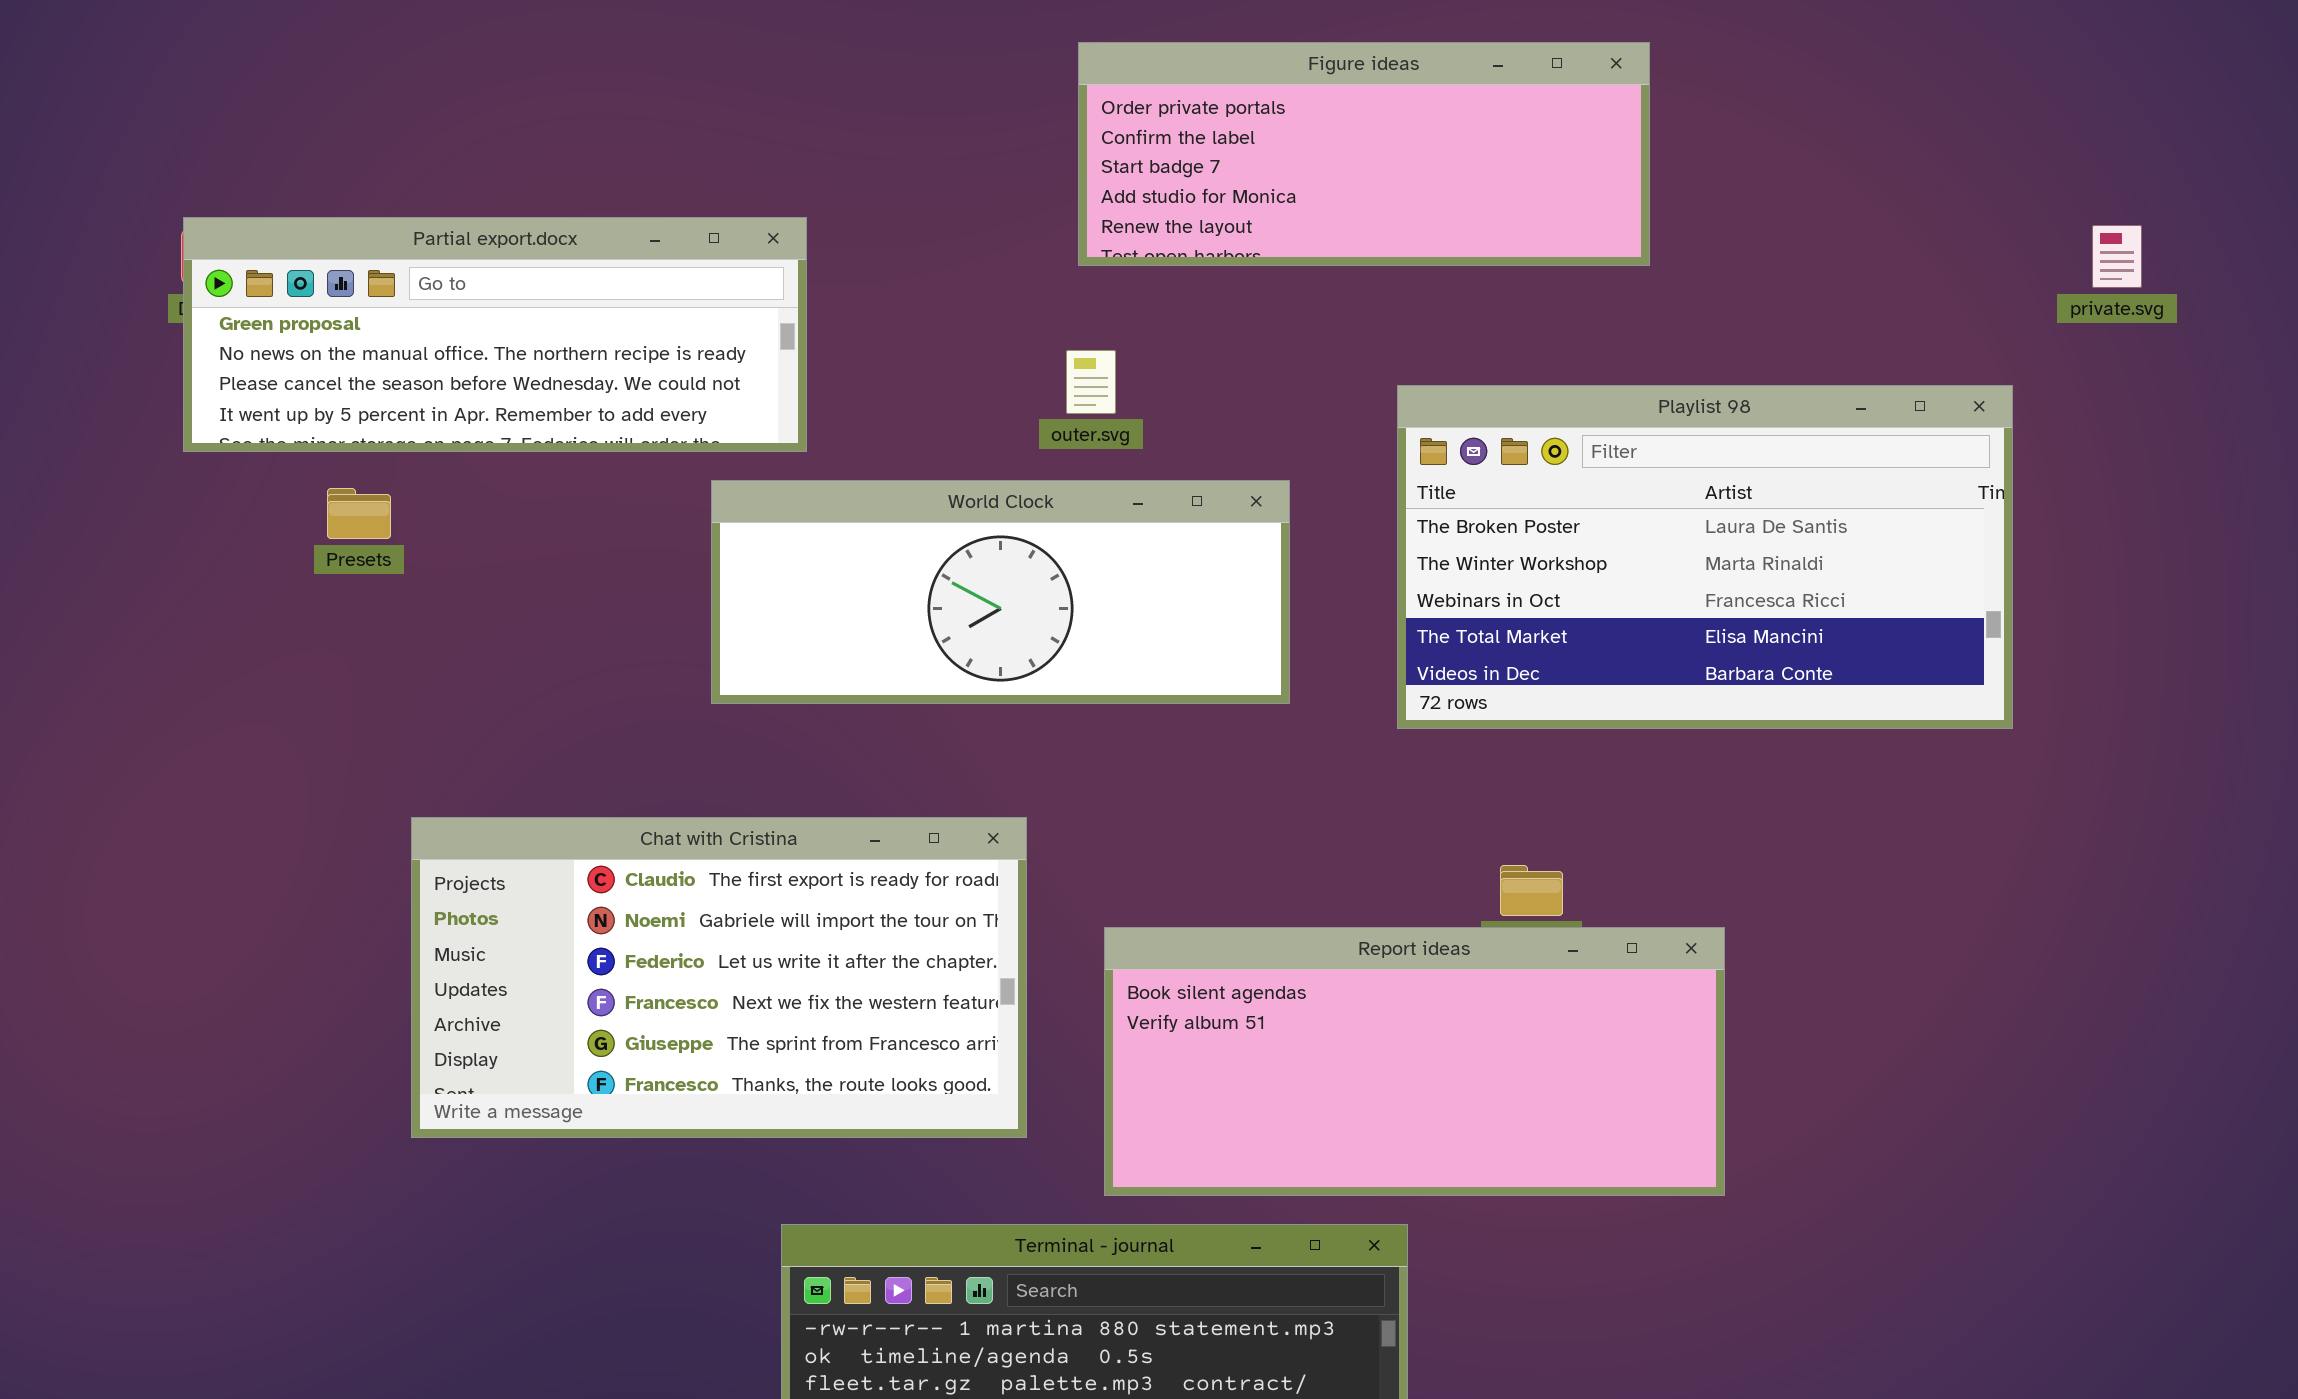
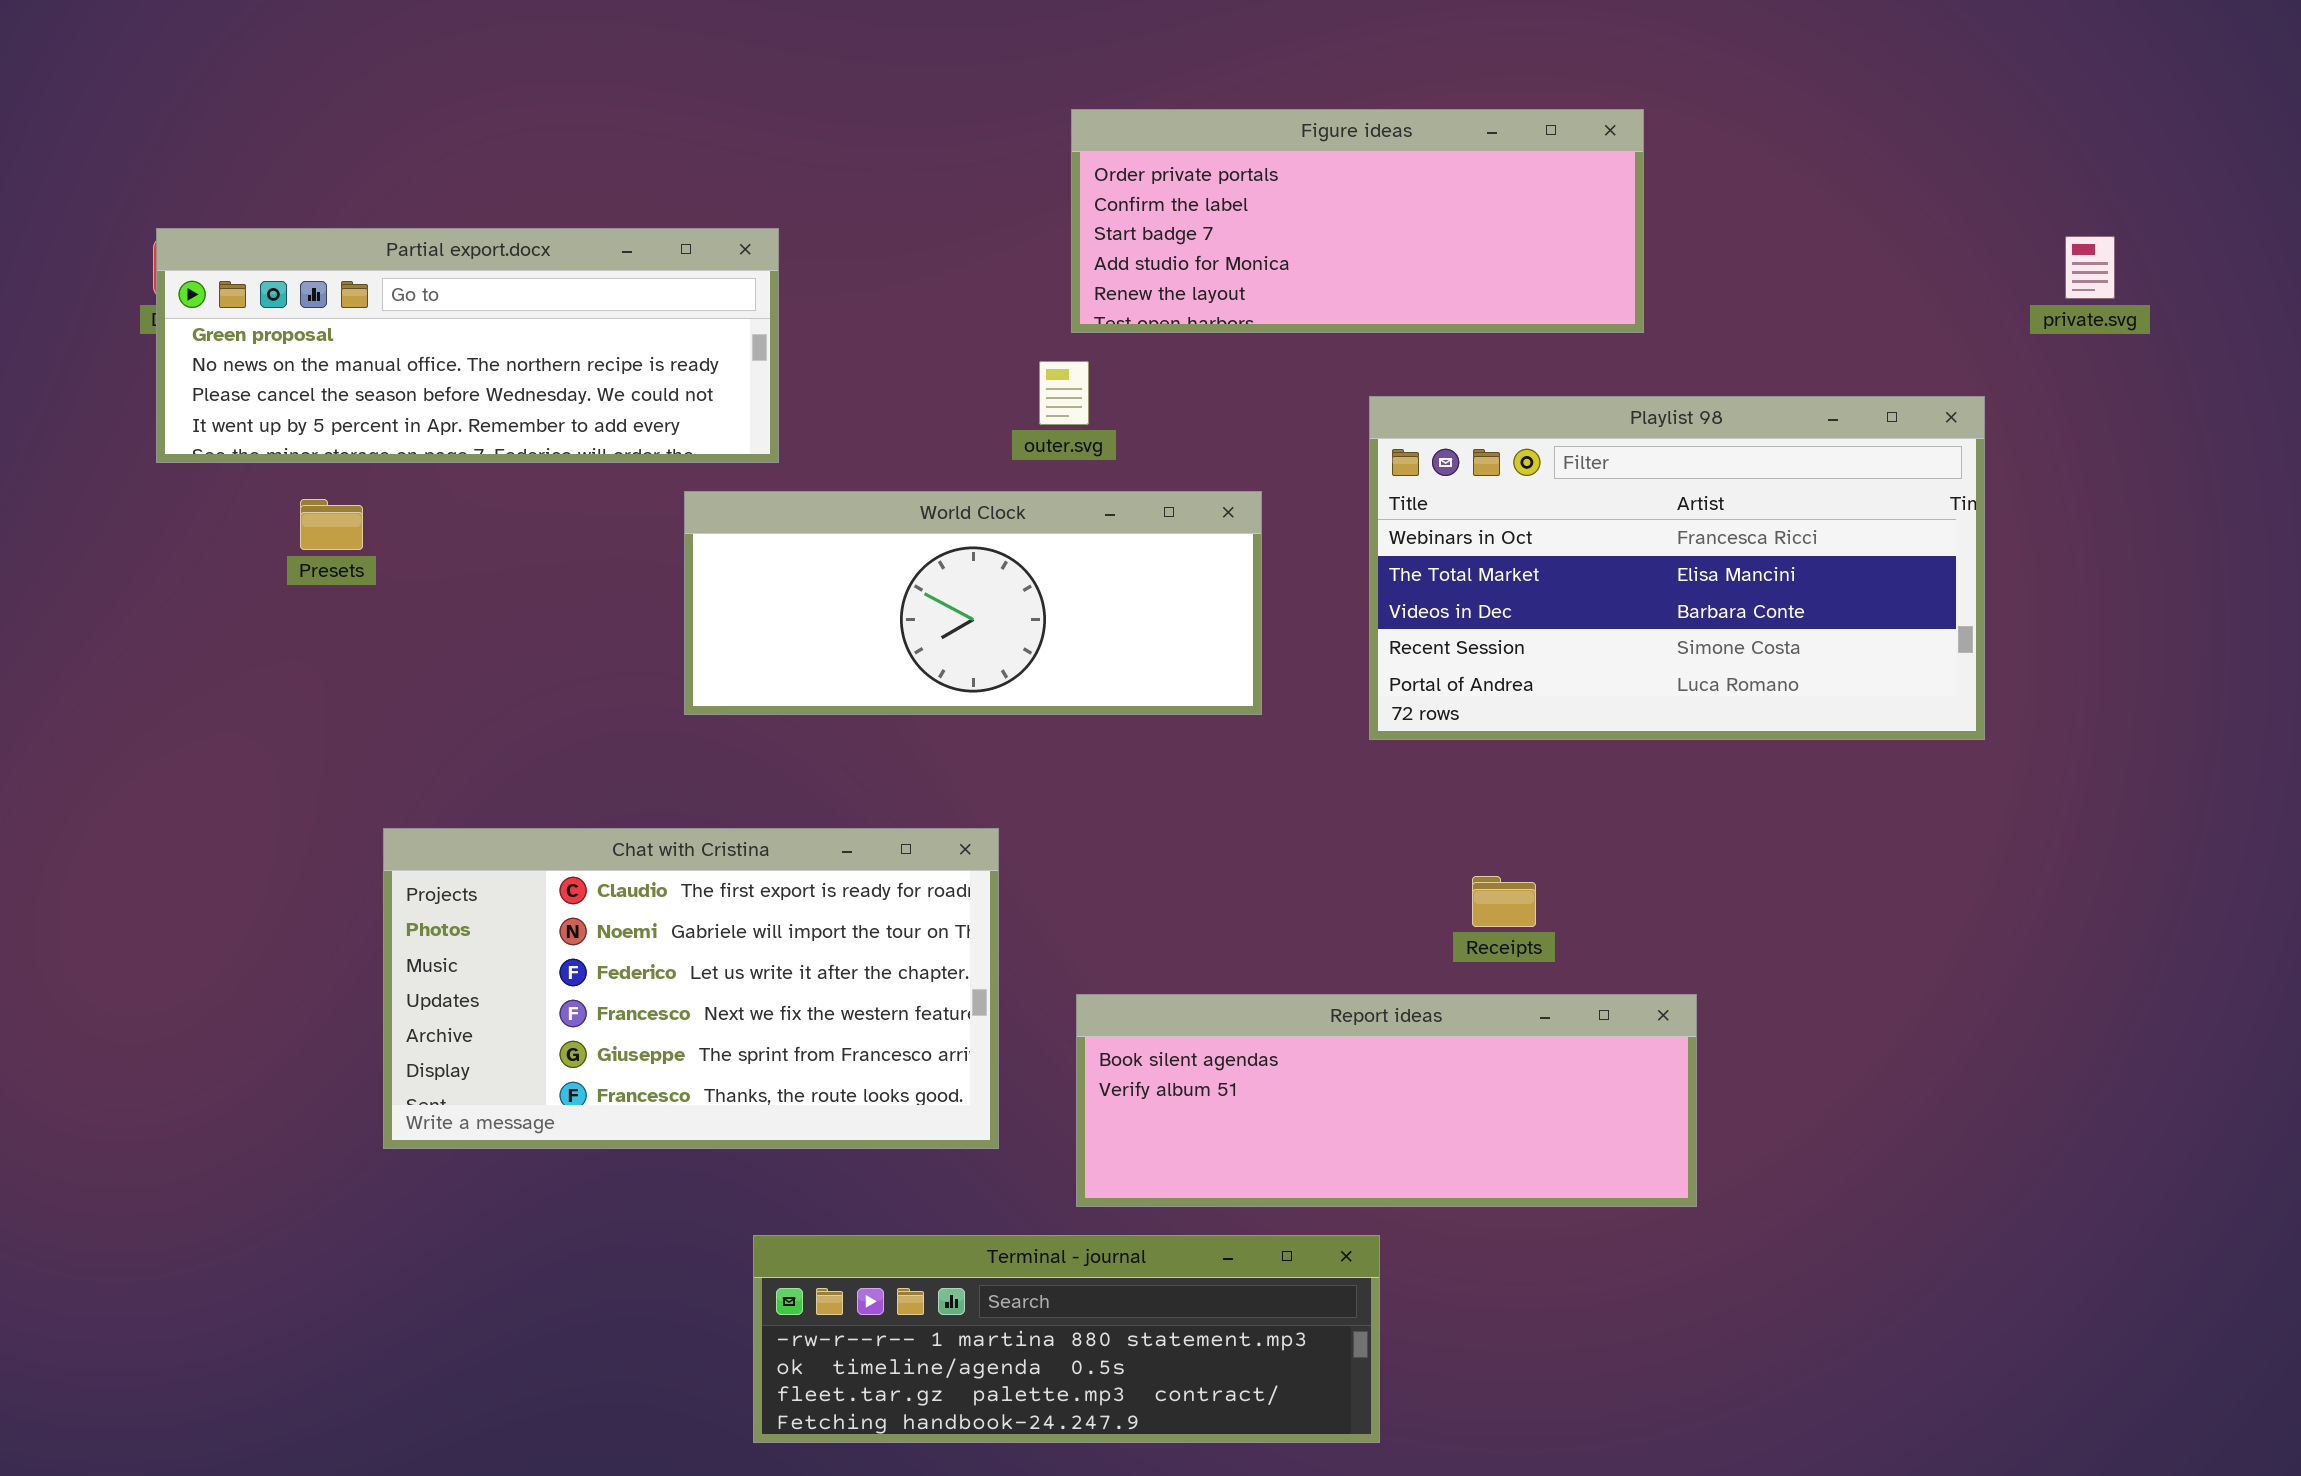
Figure ideas: [1078,42,1650,266] -> [1071,109,1644,333], moved
Playlist 98: [1397,385,2013,729] -> [1369,396,1985,740], scrolled down 2 rows
Report ideas: [1104,927,1725,1196] -> [1076,994,1697,1207], resized

